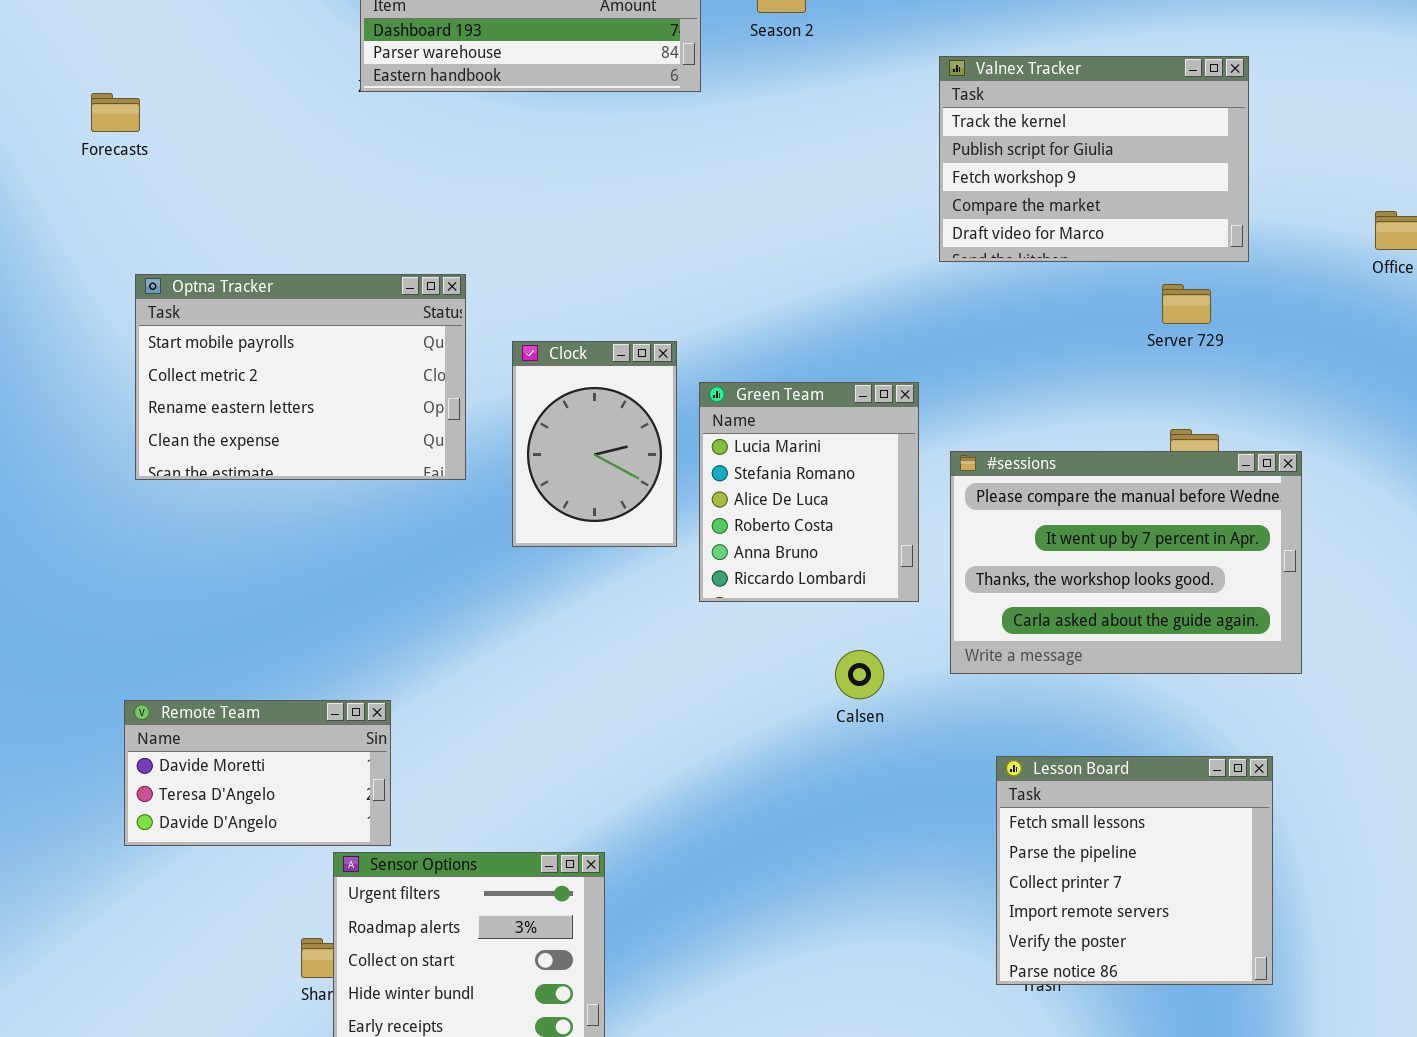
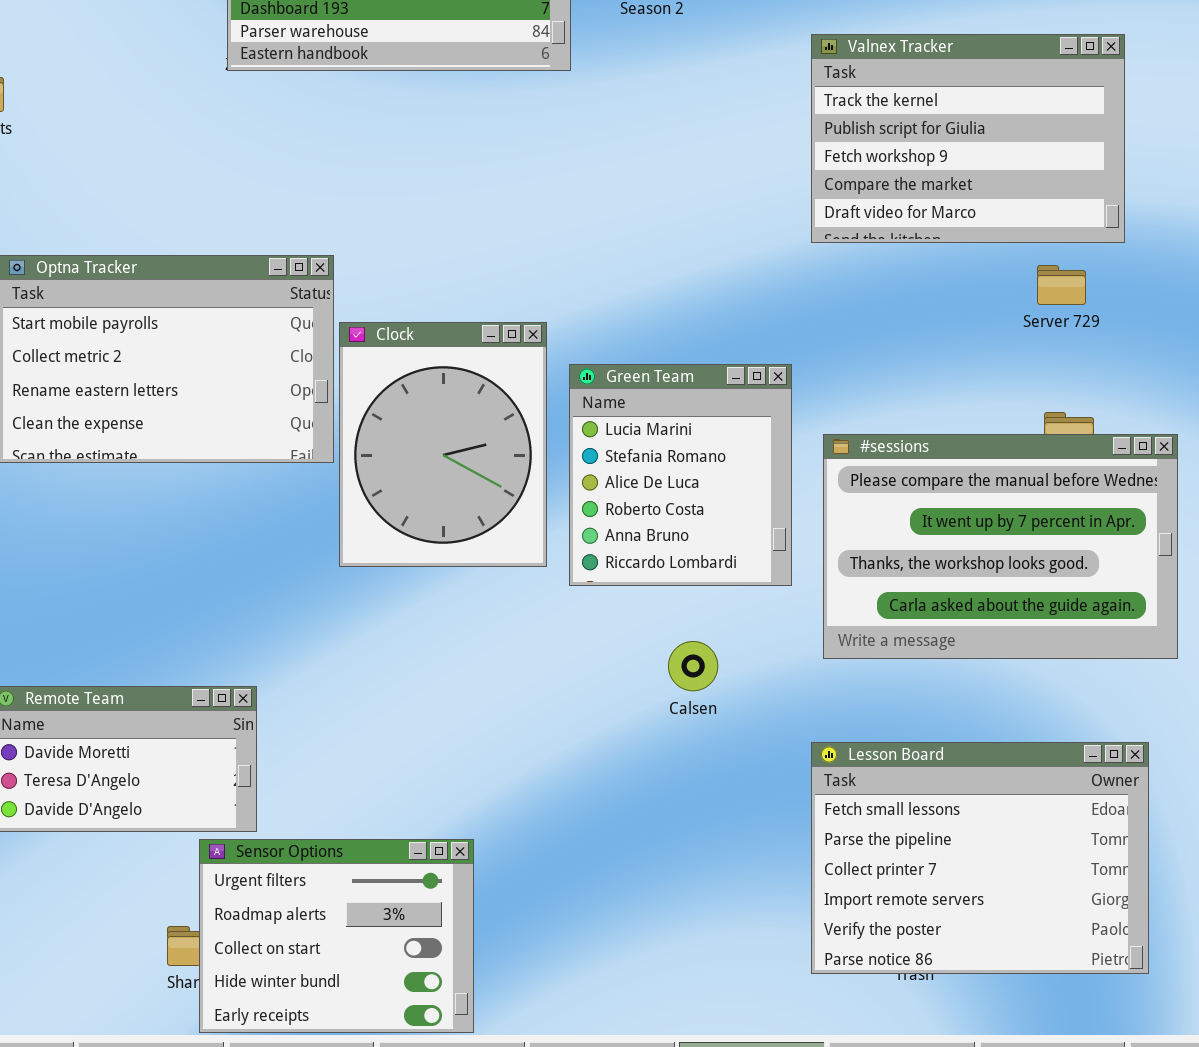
Clock: [512,341,677,547] -> [339,322,547,567], resized
Calsen: [835,650,884,699] -> [668,641,718,691], moved
Lesson Board: [996,756,1273,985] -> [811,742,1149,974], resized

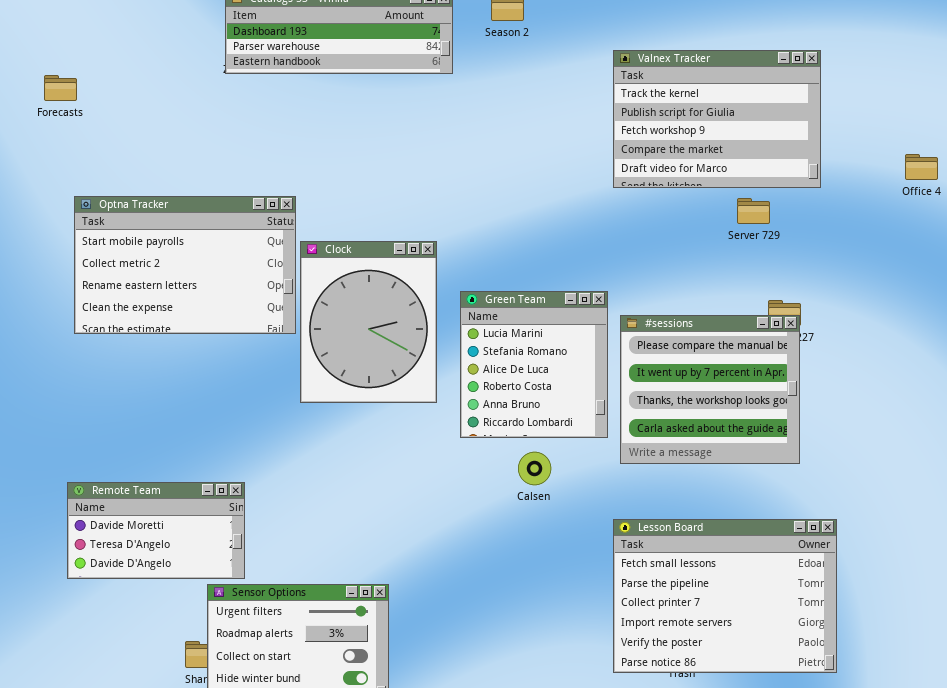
Server 729: [1037,265,1086,305] -> [737,198,770,224], moved
Green Team: [569,364,792,586] -> [460,291,608,438], moved
#sessions: [823,434,1178,659] -> [620,315,800,464], resized

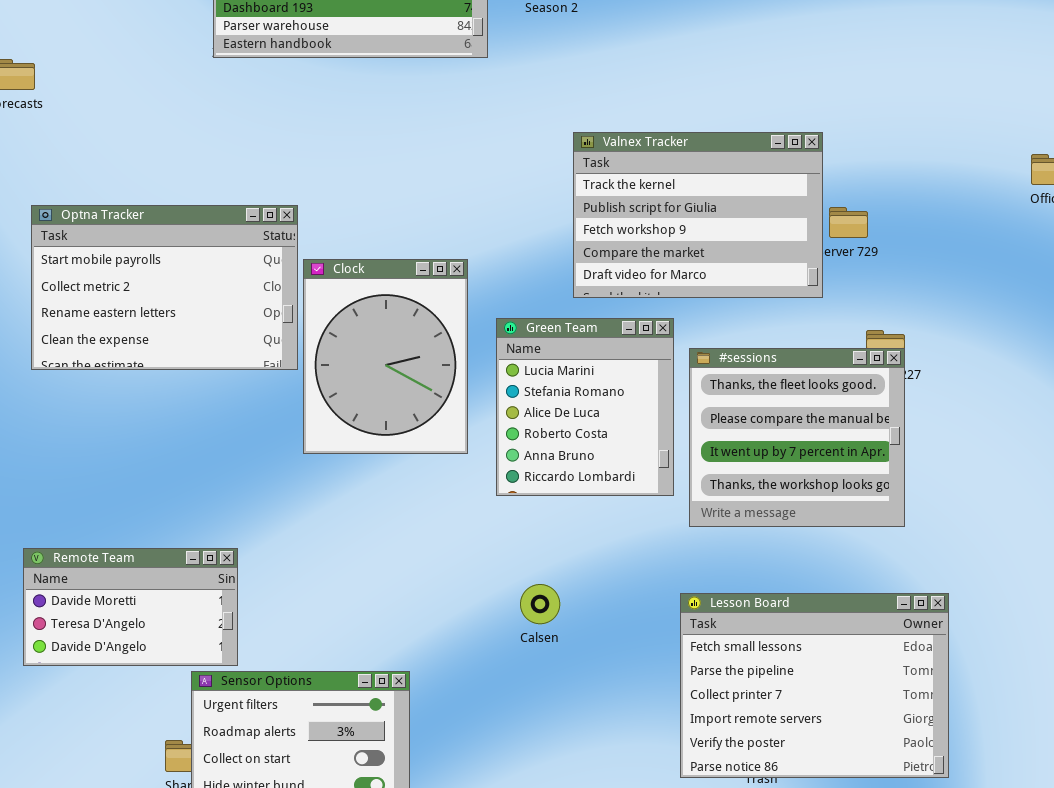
Valnex Tracker: [613,50,821,188] -> [573,132,823,298], moved
#sessions: [620,315,800,464] -> [689,348,905,527], scrolled up 1 row
Calsen: [518,452,551,485] -> [520,584,560,624], moved

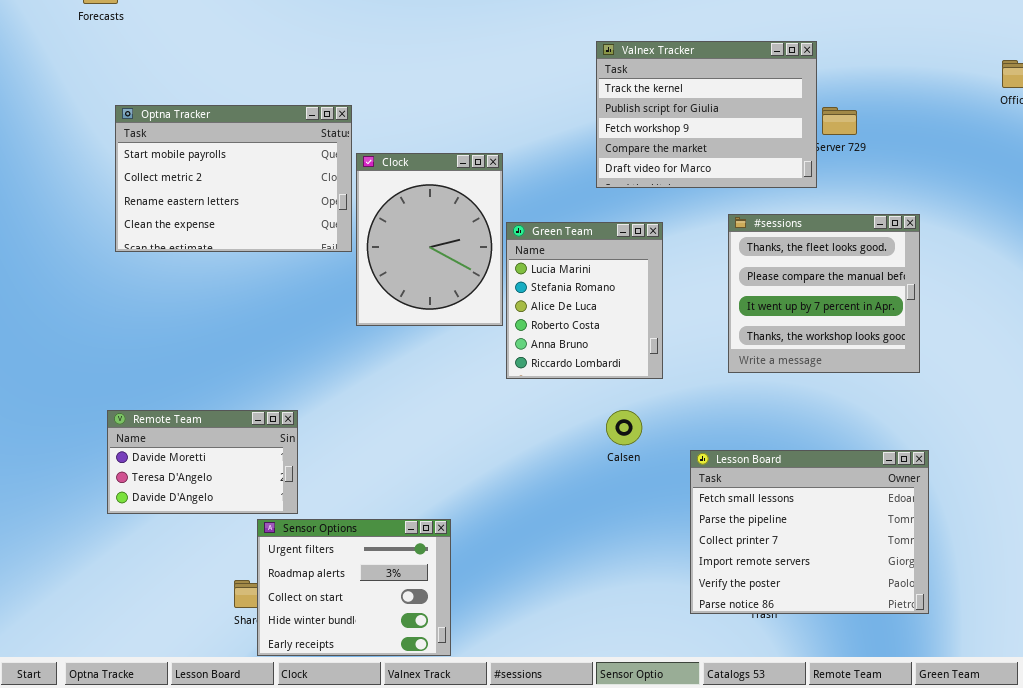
Green Team: [496,318,674,496] -> [506,222,663,379], moved
#sessions: [689,348,905,527] -> [728,214,920,373], moved
Calsen: [520,584,560,624] -> [606,410,642,445], moved

